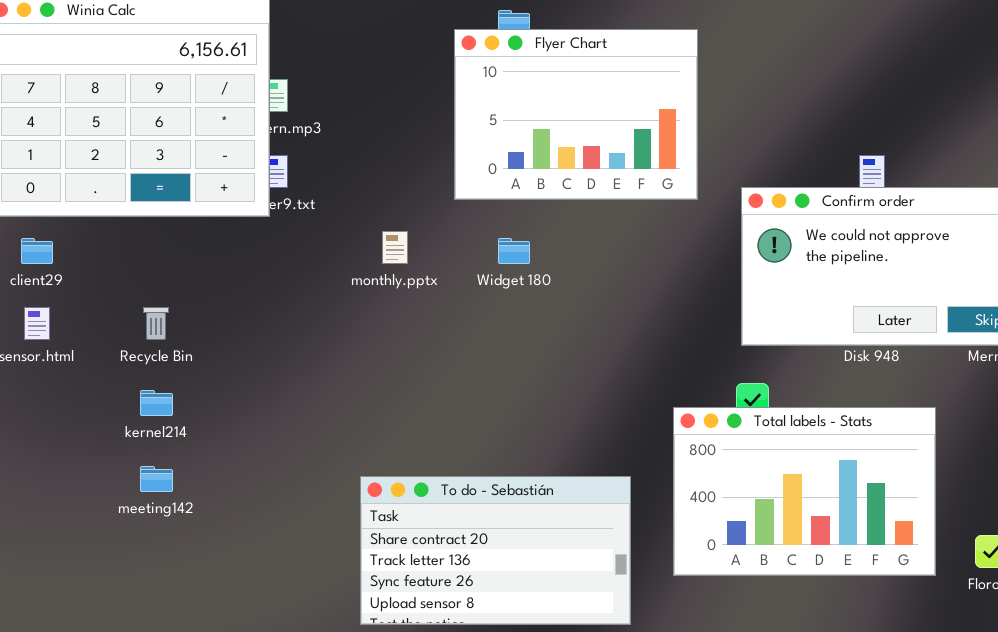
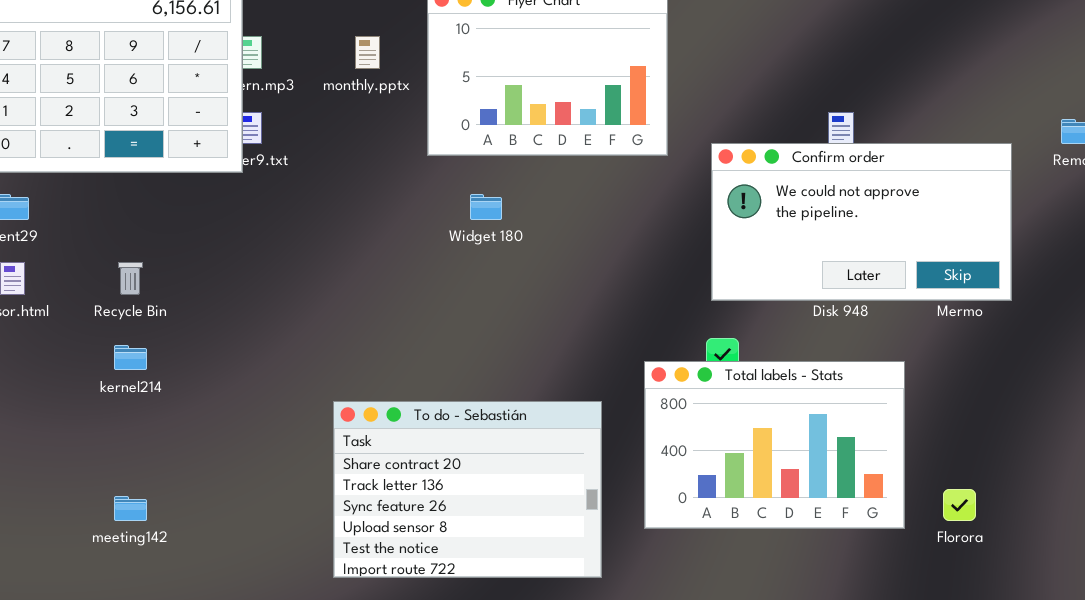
monthly.pptx: [382,231,408,264] -> [355,36,380,69], moved
meeting142: [140,466,173,492] -> [114,496,147,521], moved
To do - Sebastián: [360,476,631,625] -> [333,401,602,578], resized

